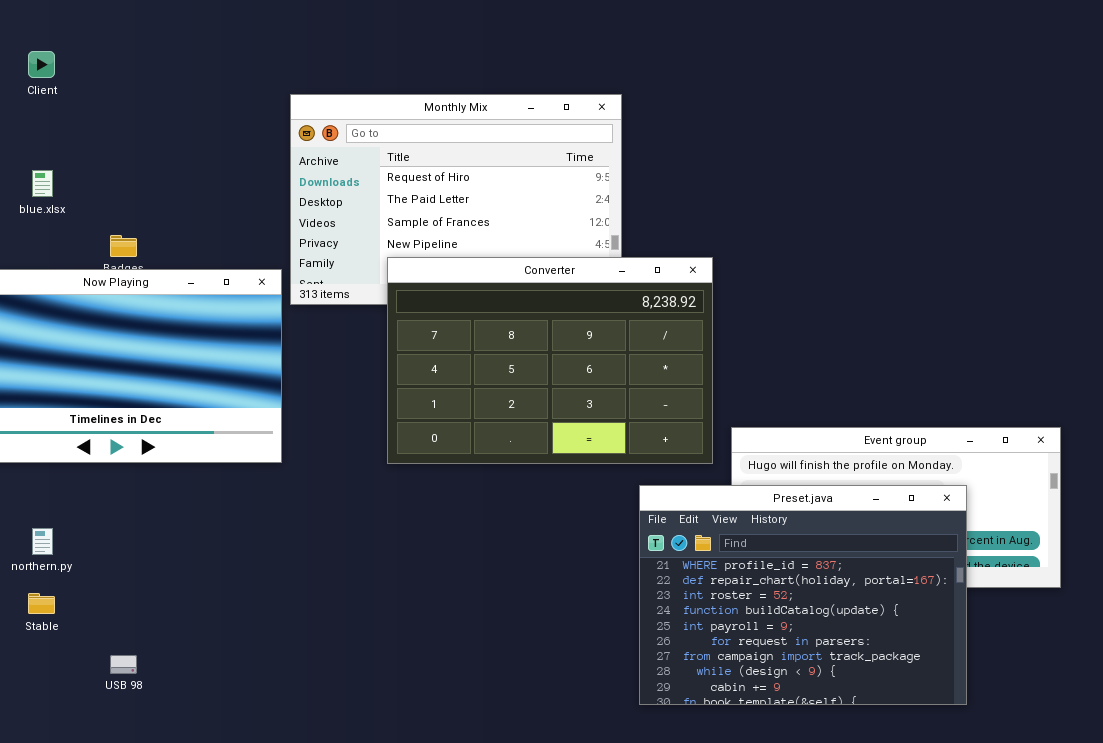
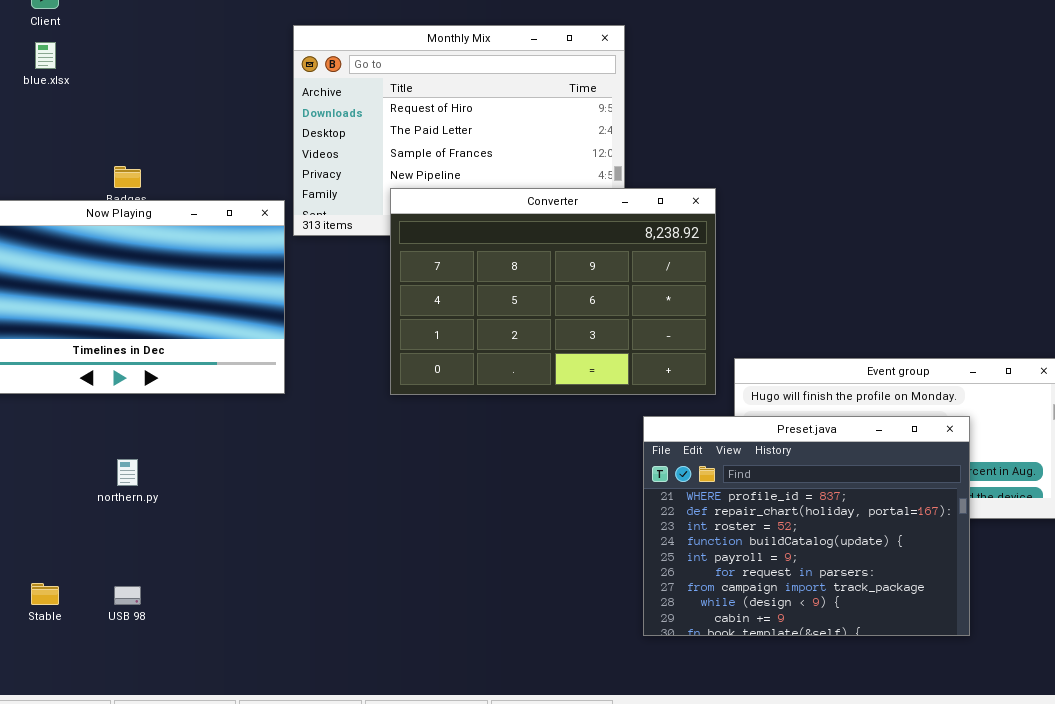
blue.xlsx: [32,170,53,197] -> [35,42,56,69], moved
northern.py: [32,528,53,555] -> [117,459,138,486], moved
Stable: [28,593,55,614] -> [31,583,59,605], moved

